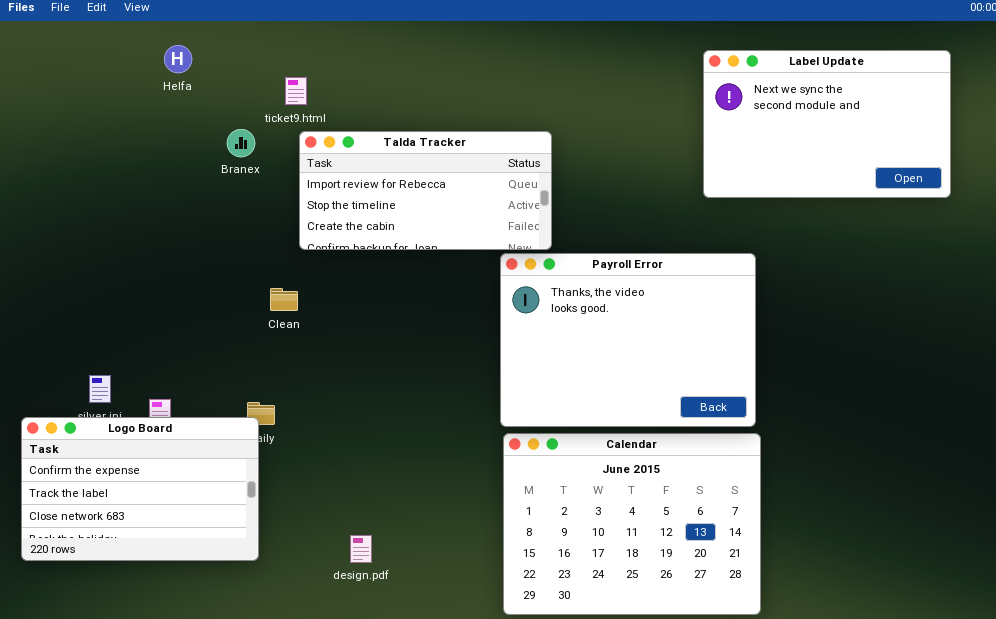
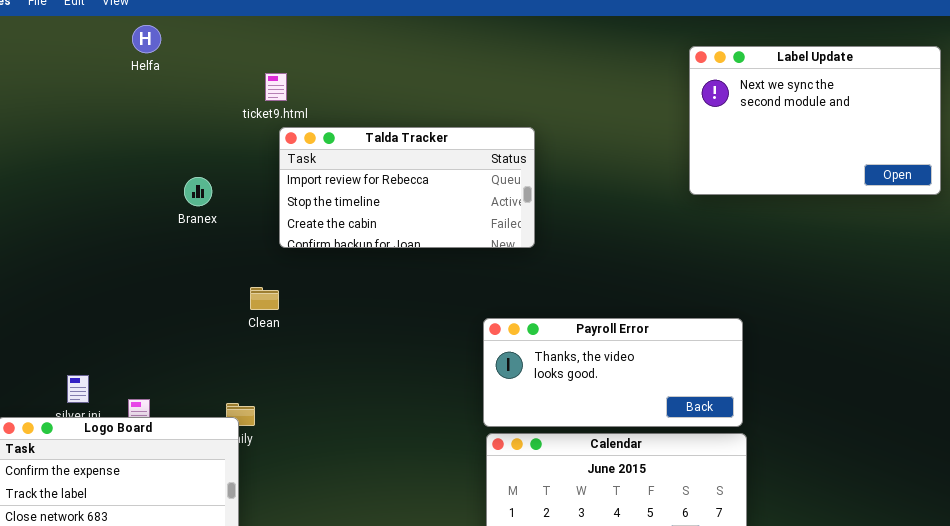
Helfa: [164,45,192,73] -> [132,25,161,53], moved
Branex: [227,129,255,157] -> [184,177,212,206], moved
Payroll Error: [500,253,756,427] -> [483,318,743,427], resized

